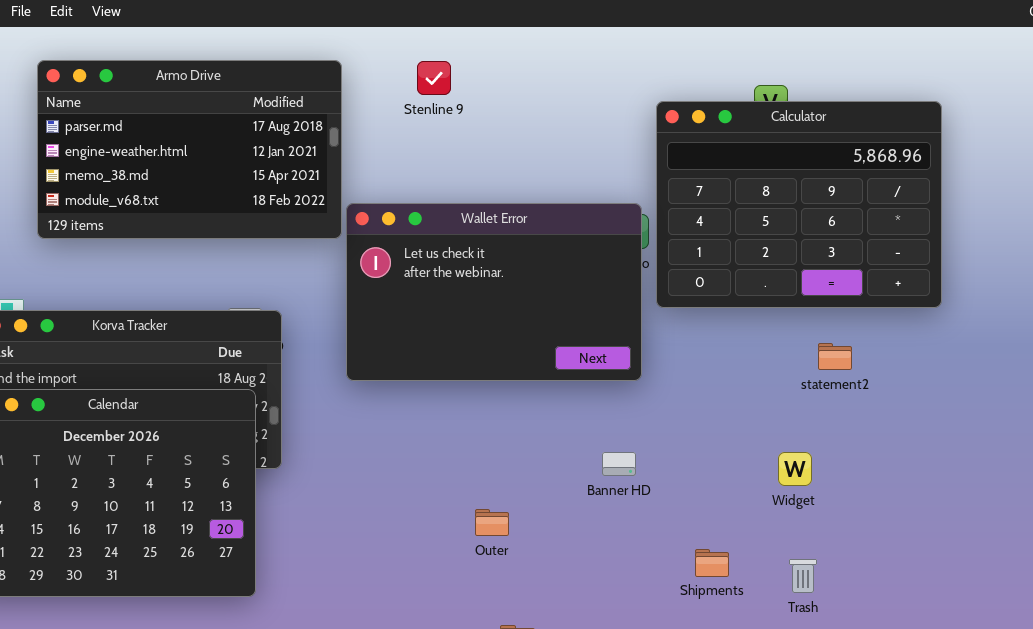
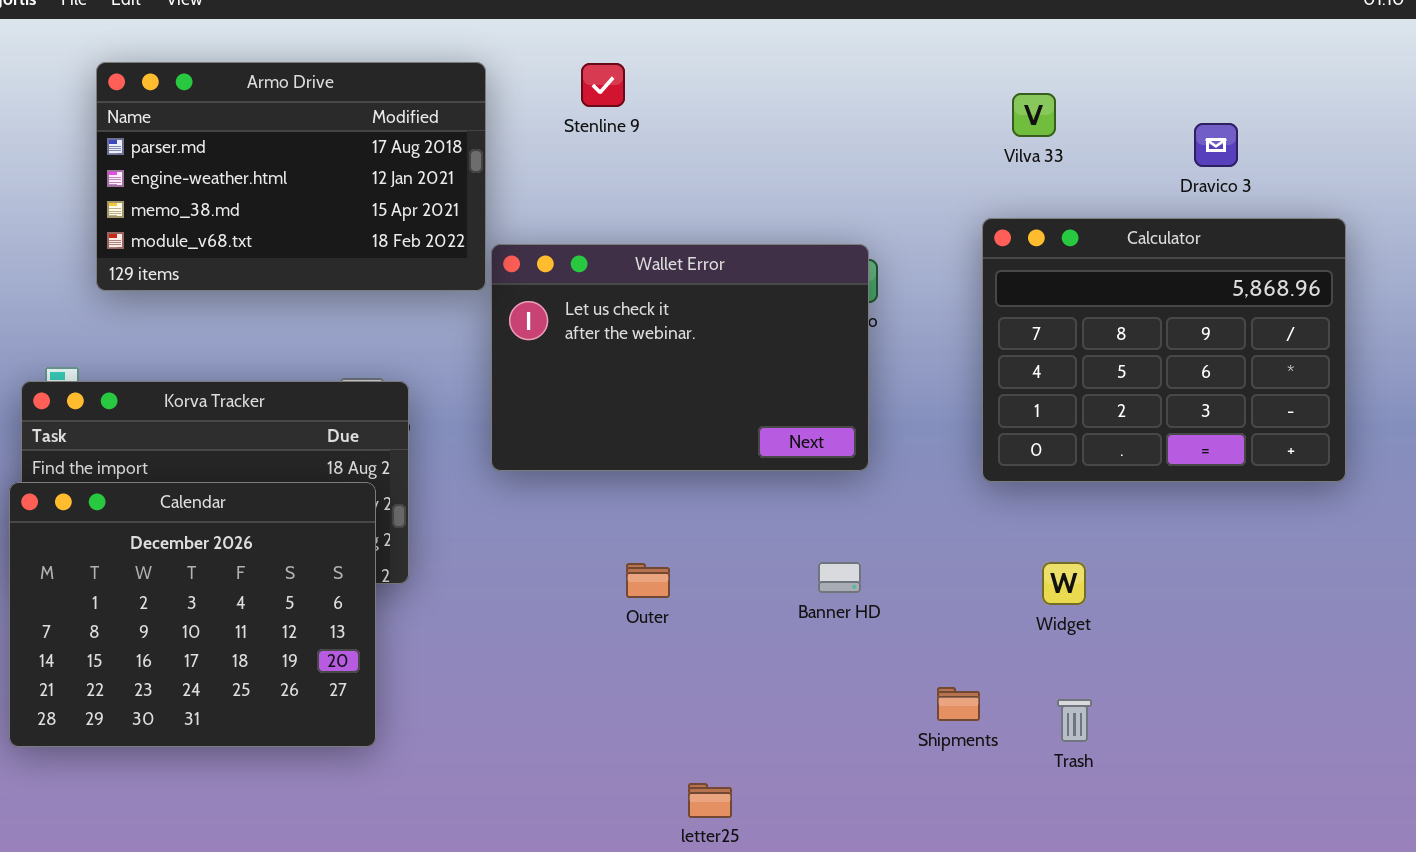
Calculator: [656,101,942,308] -> [982,218,1346,482], moved
Outer: [475,509,509,536] -> [626,563,670,598], moved

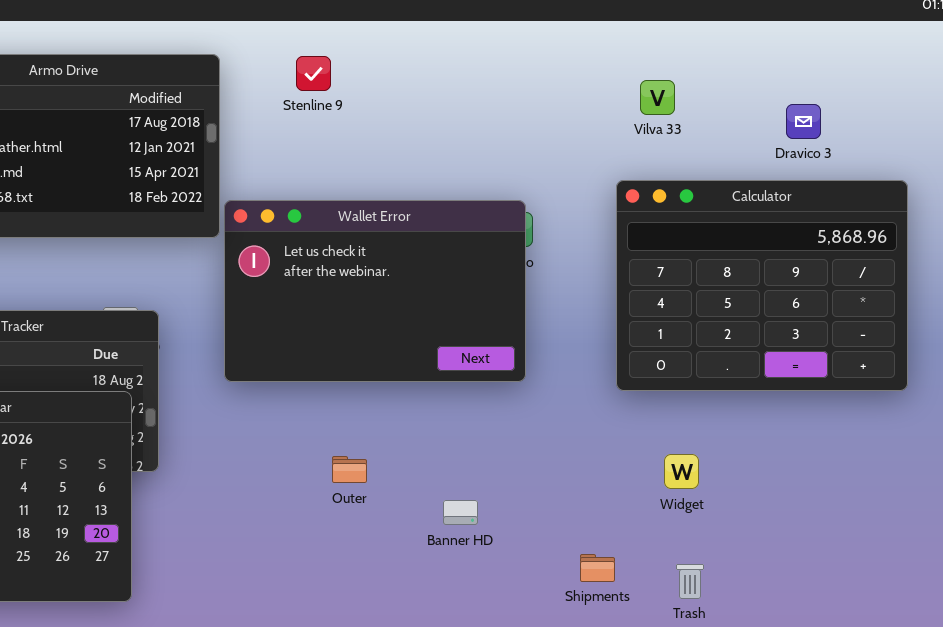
Banner HD: [818,562,861,593] -> [443,500,478,525], moved

